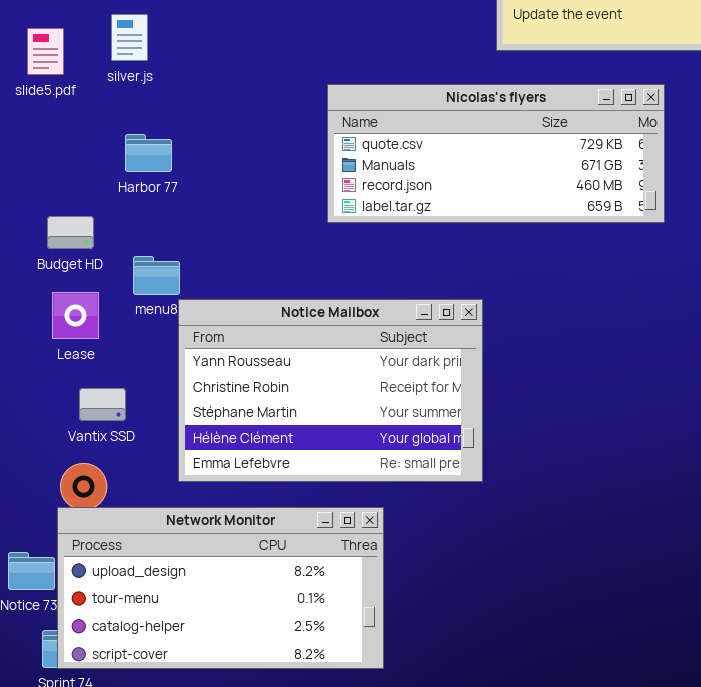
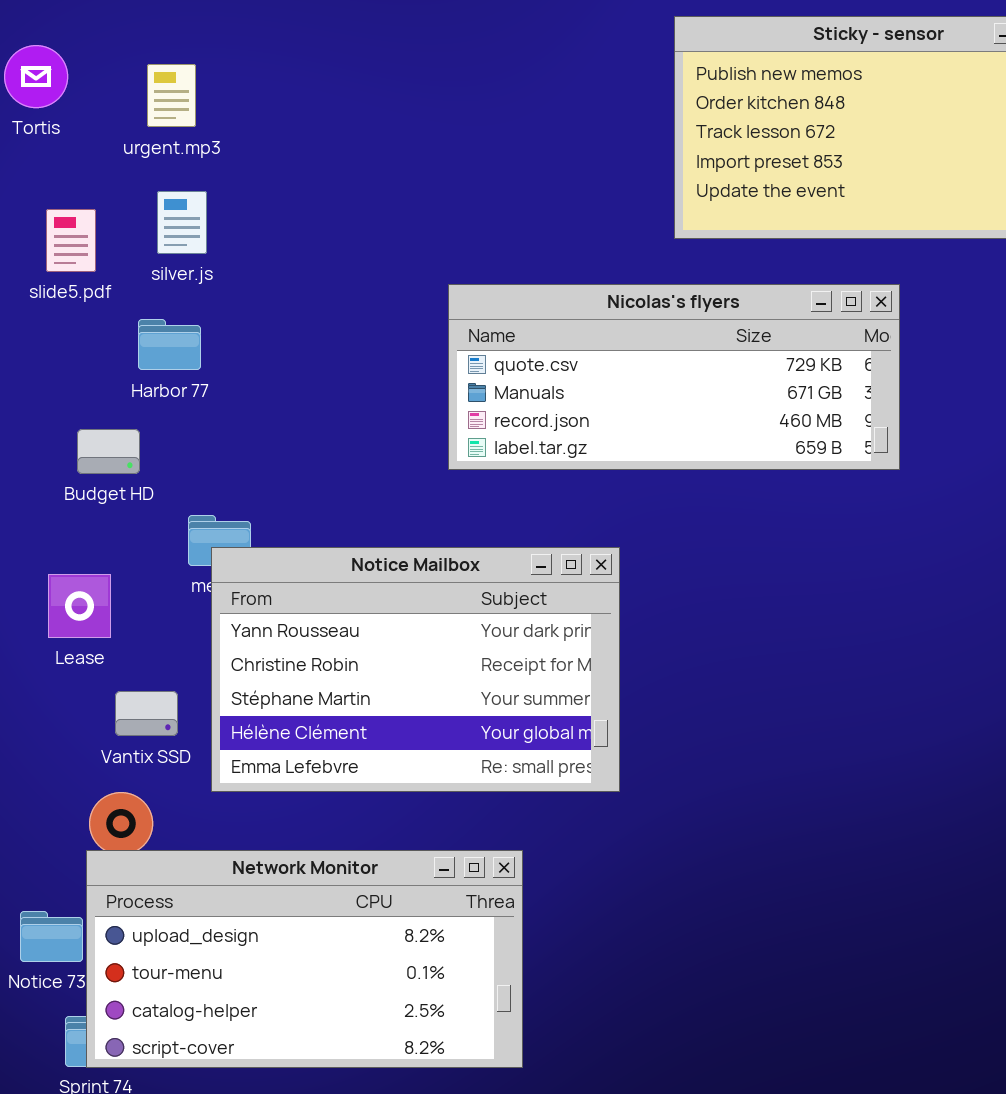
Harbor 77: [125,134,172,172] -> [138,319,201,370], moved
Budget HD: [47,216,94,249] -> [77,429,140,474], moved
Lease: [52,292,99,339] -> [48,574,111,638], moved
Notice Mailbox: [178,299,483,482] -> [211,547,620,792], moved

